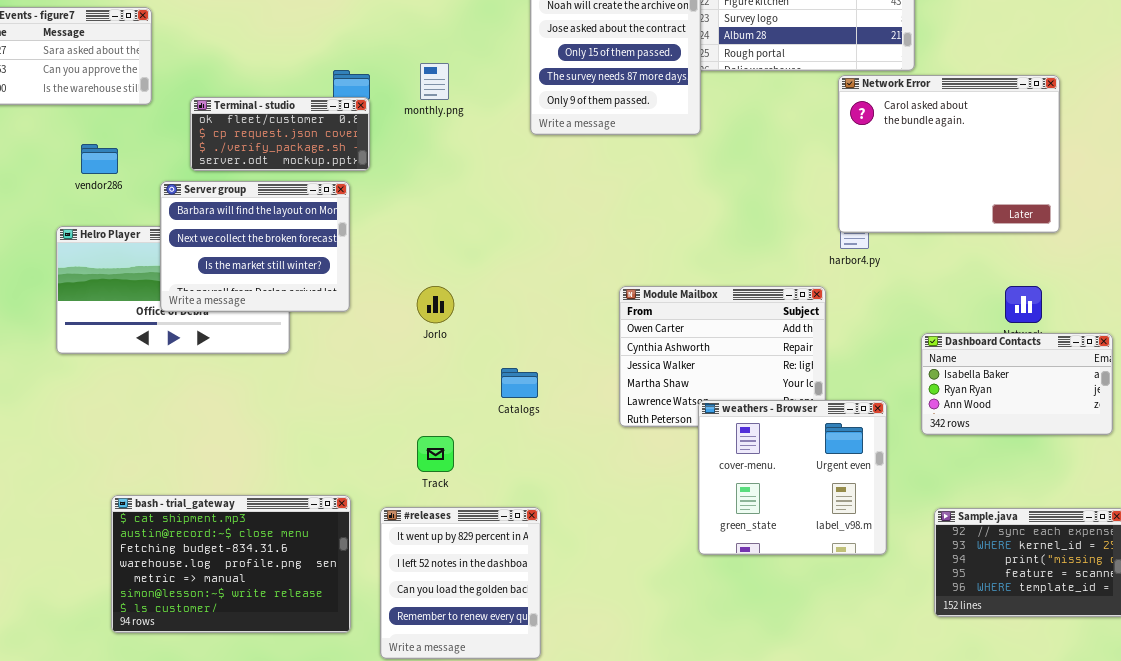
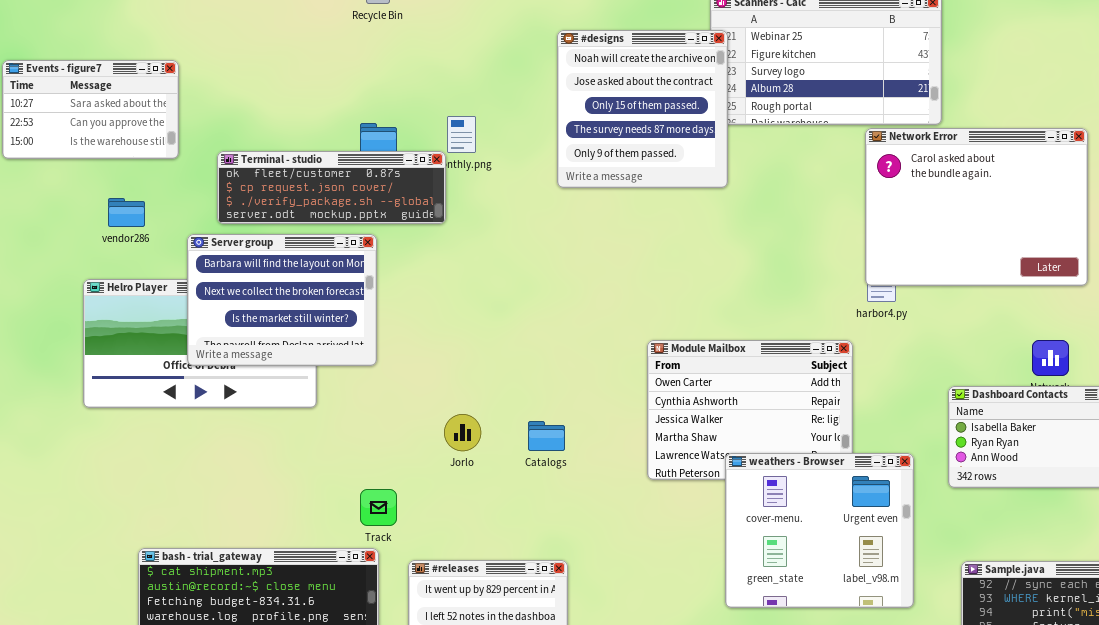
Terminal - studio: [190,97,370,171] -> [217,151,446,224], resized
Jorlo: [417,286,454,323] -> [444,414,481,451], moved
Track: [417,436,454,472] -> [360,489,397,526], moved

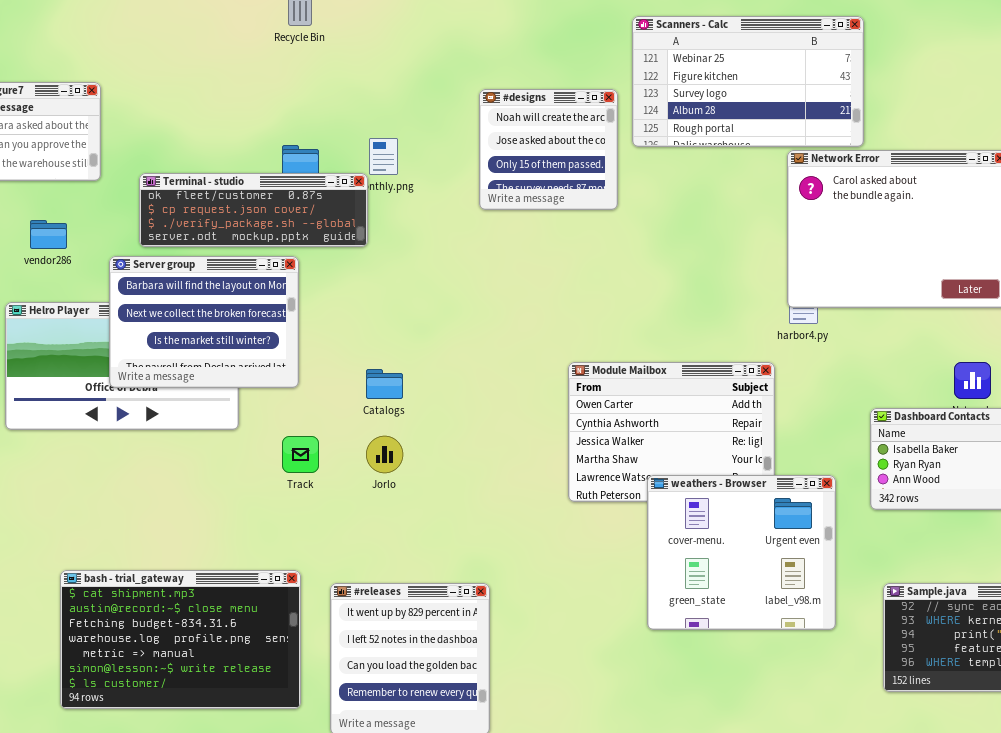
#designs: [557,30,728,188] -> [479,89,618,210], resized
Catalogs: [528,421,565,451] -> [366,369,403,399], moved
Track: [360,489,397,526] -> [282,436,319,473], moved

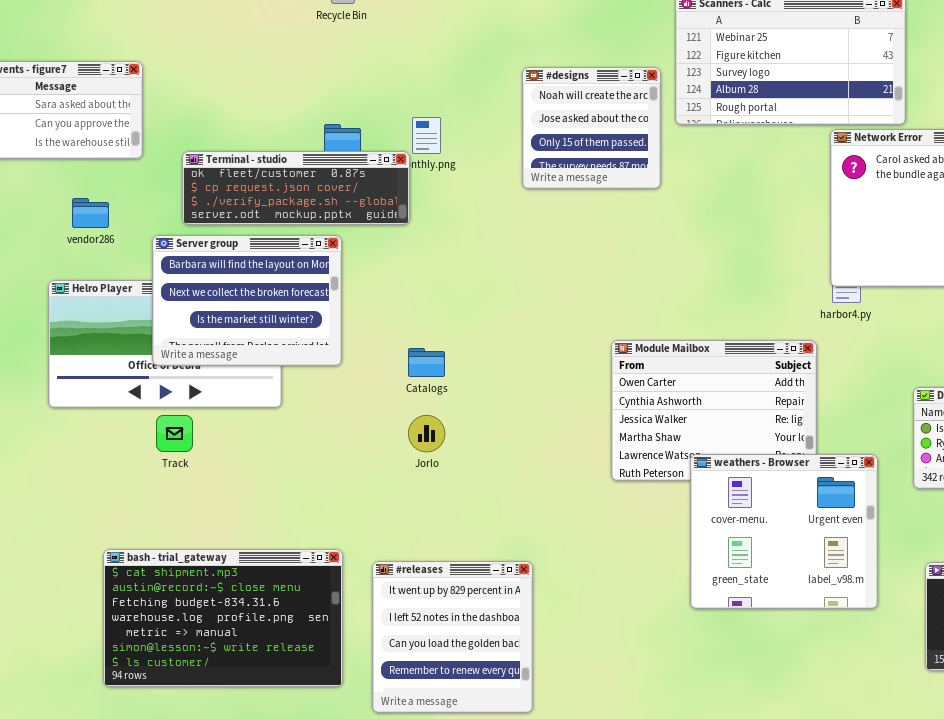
Track: [282,436,319,473] -> [156,415,193,452], moved

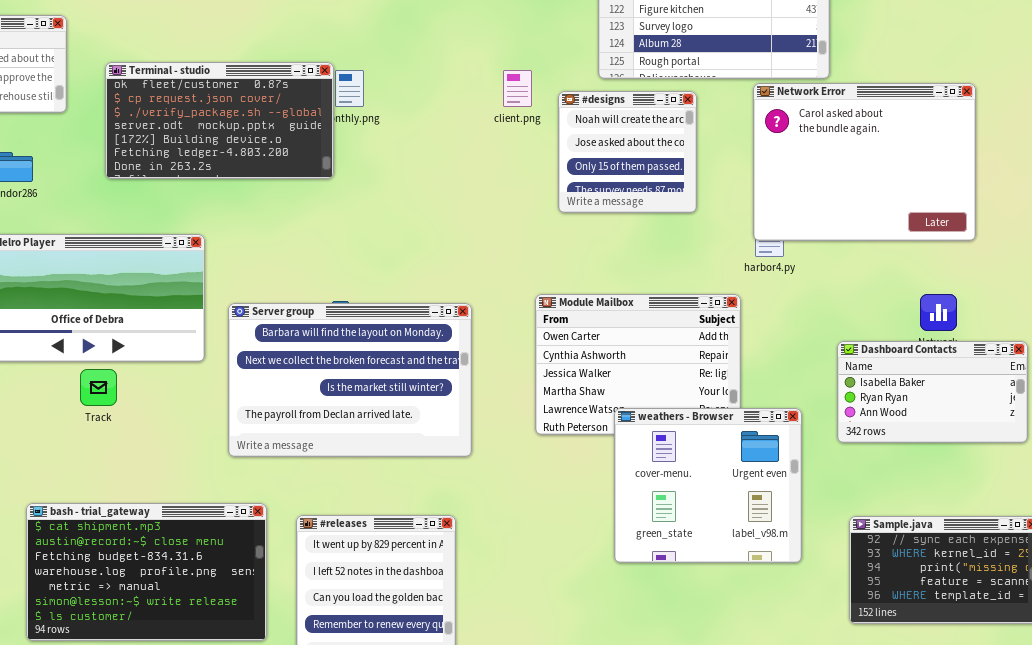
#designs: [522,67,661,189] -> [558,91,697,213], moved
Terminal - studio: [182,151,410,225] -> [105,62,334,179], resized
Server group: [152,235,342,366] -> [228,303,472,457], moved, resized

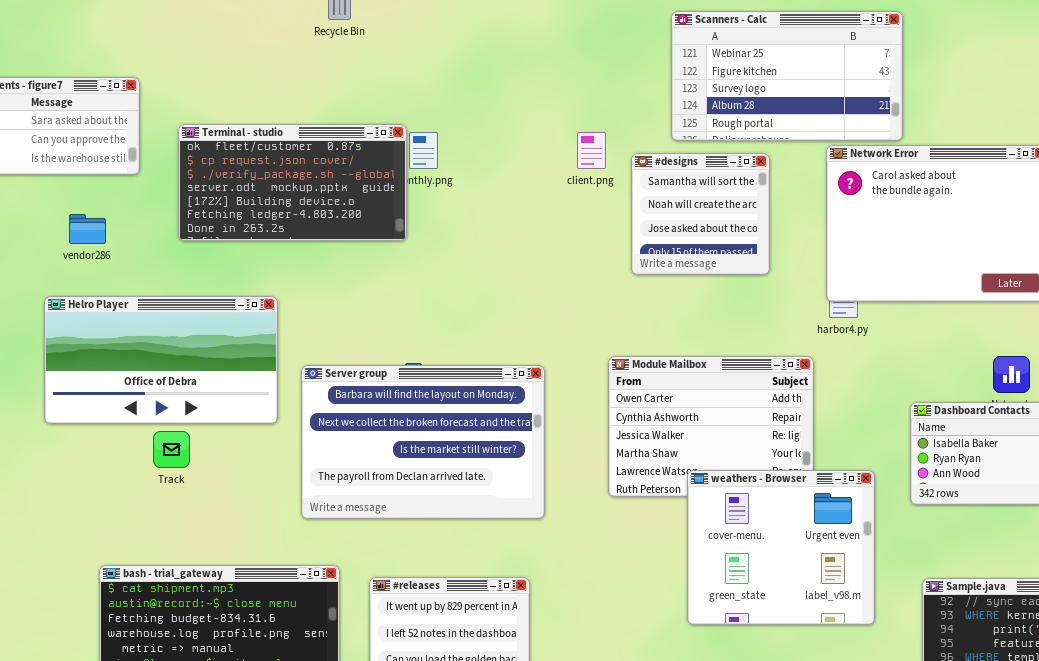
#designs: [558,91,697,213] -> [631,153,770,275], scrolled up 1 row

